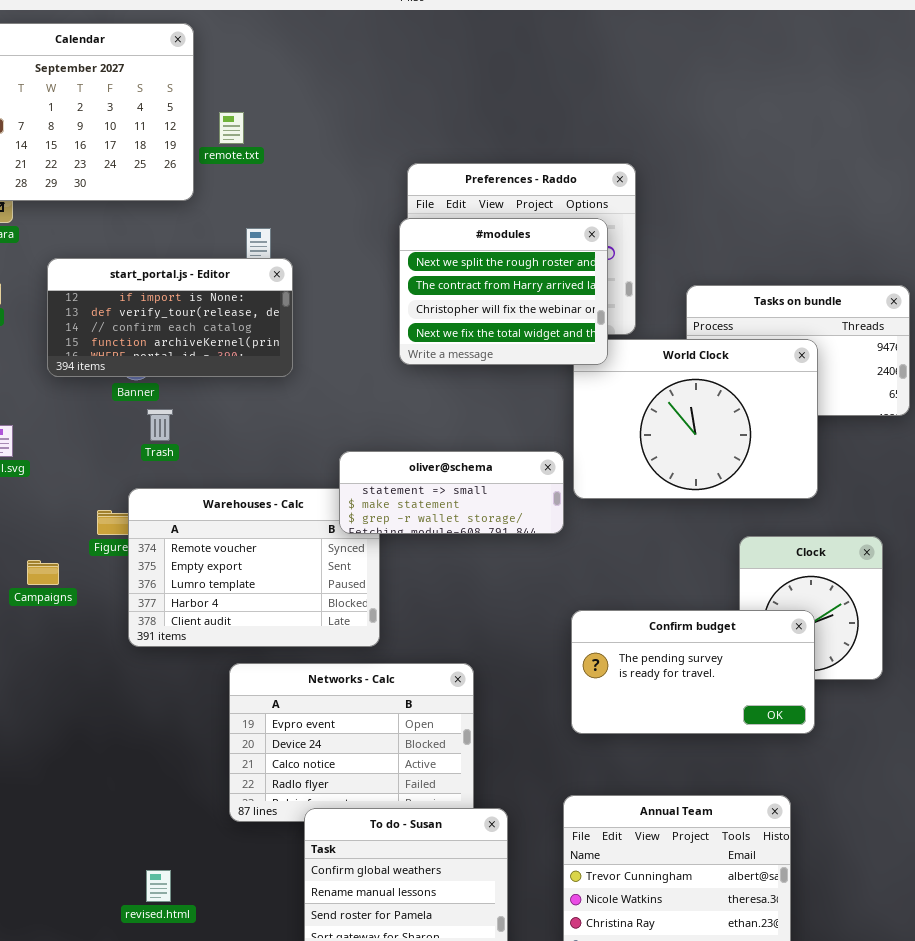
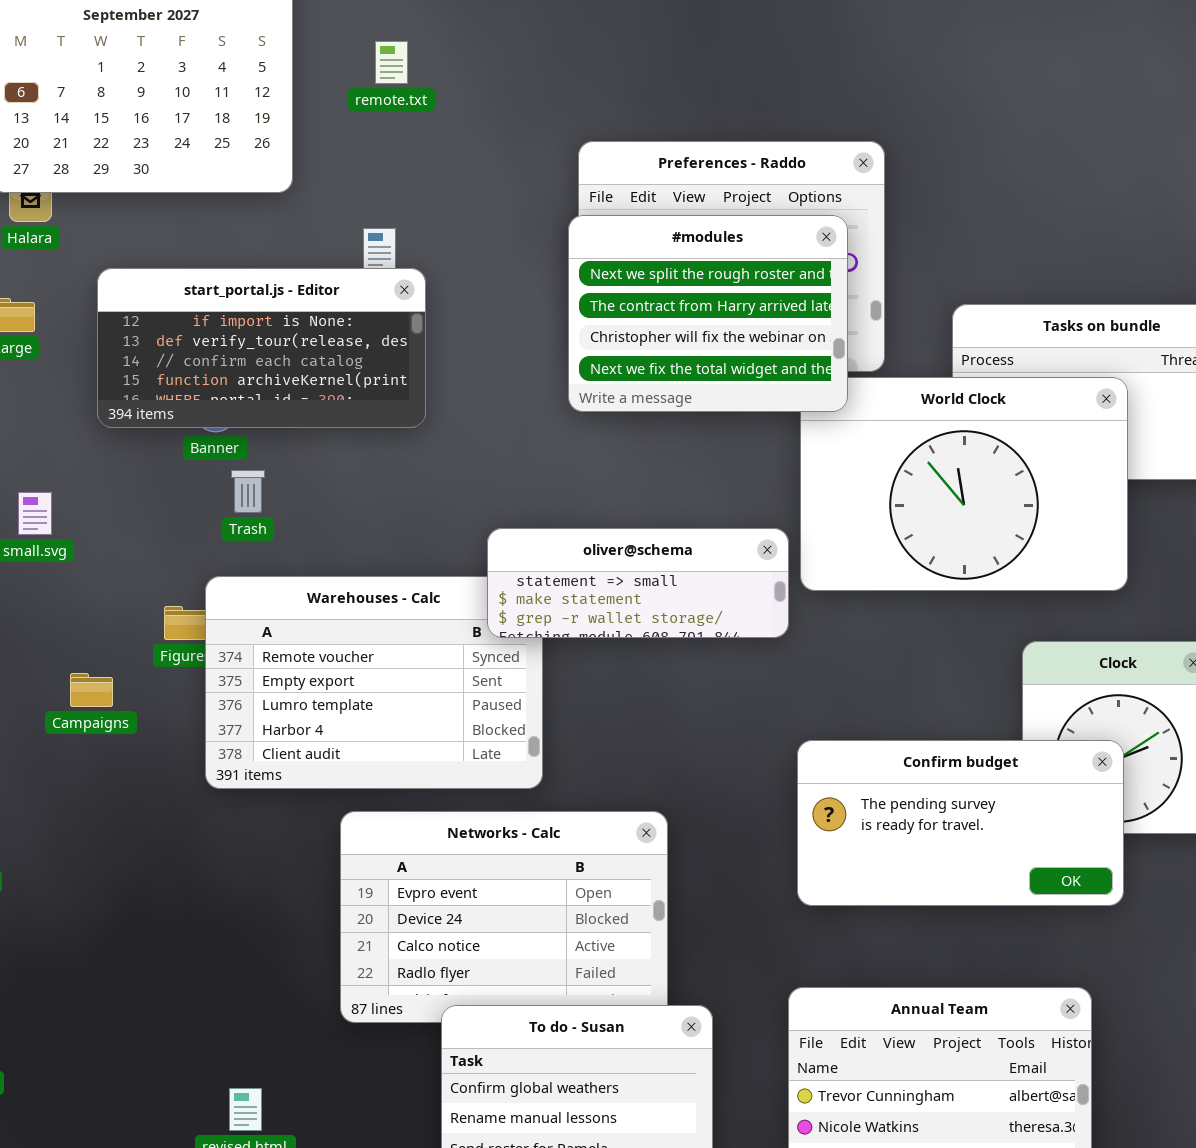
remote.txt: [219,112,244,144] -> [375,41,408,84], moved

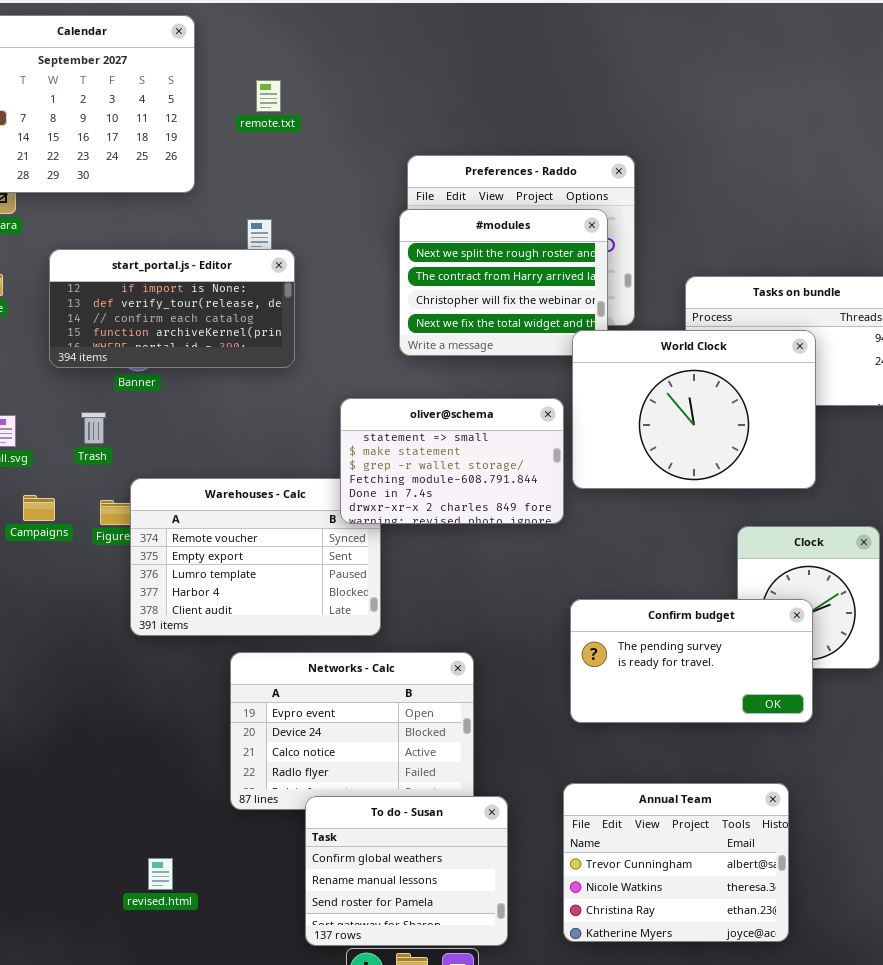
World Clock: [800,377,1128,591] -> [572,330,816,489], raised
Trash: [231,470,265,513] -> [81,412,106,444], moved
oliver@schema: [487,528,789,638] -> [340,398,564,524], resized
Campaigns: [70,673,113,707] -> [23,495,55,521], moved

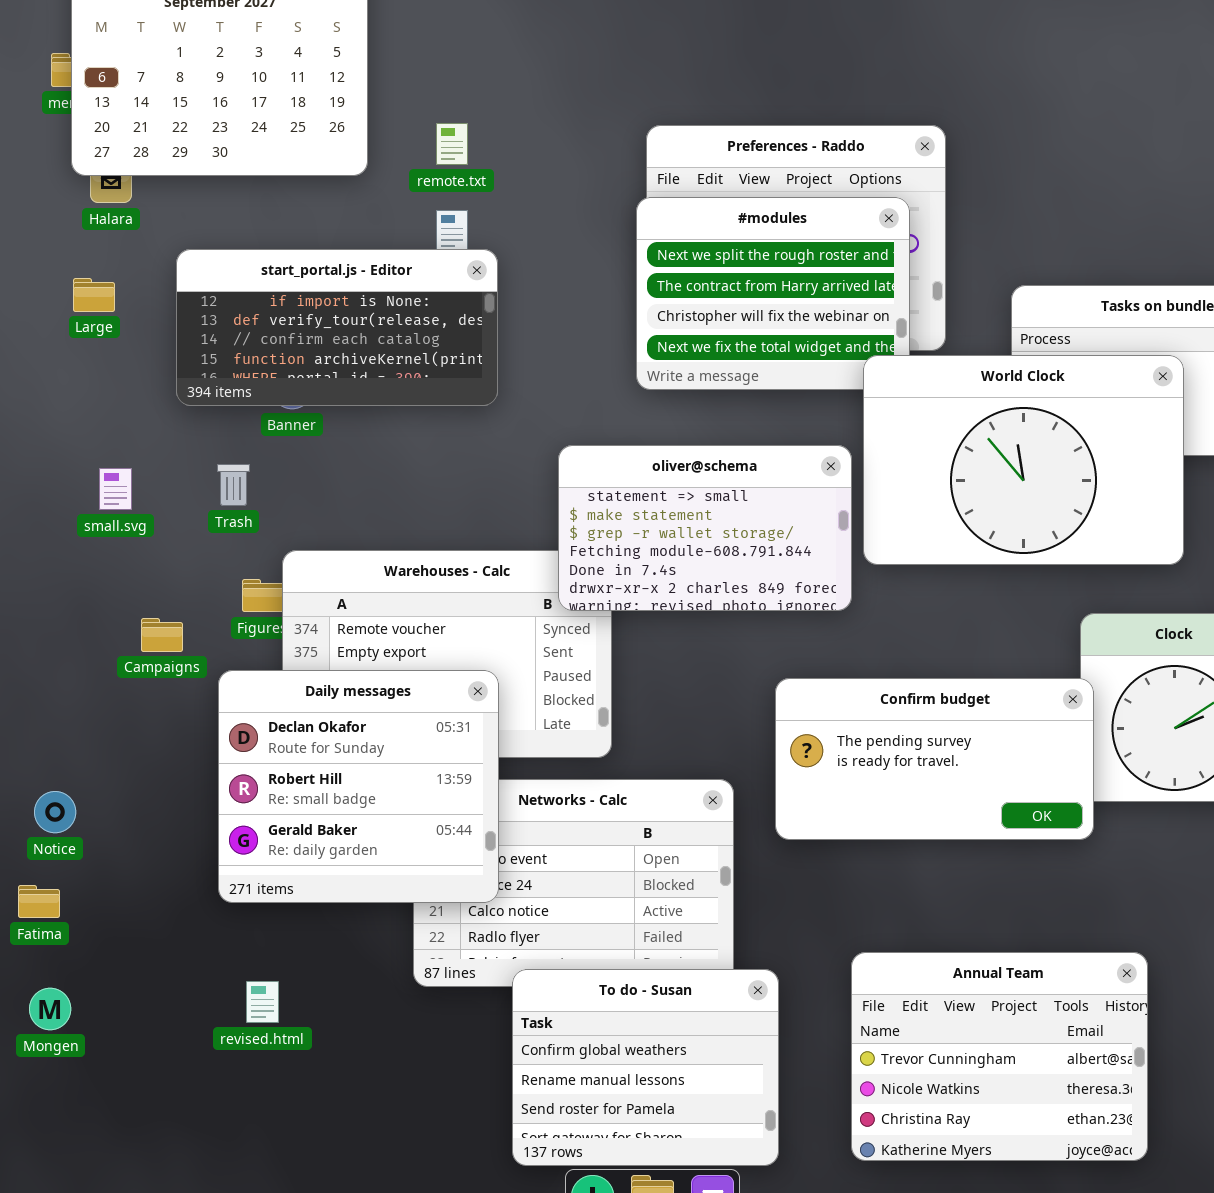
remote.txt: [256,80,281,112] -> [436,123,468,165], moved
Campaigns: [23,495,55,521] -> [141,618,183,652], moved
Daily messages: none -> [218,670,499,903], opened
Confirm budget: [570,599,813,723] -> [775,678,1094,840], moved
revised.html: [148,858,173,890] -> [246,981,279,1023], moved

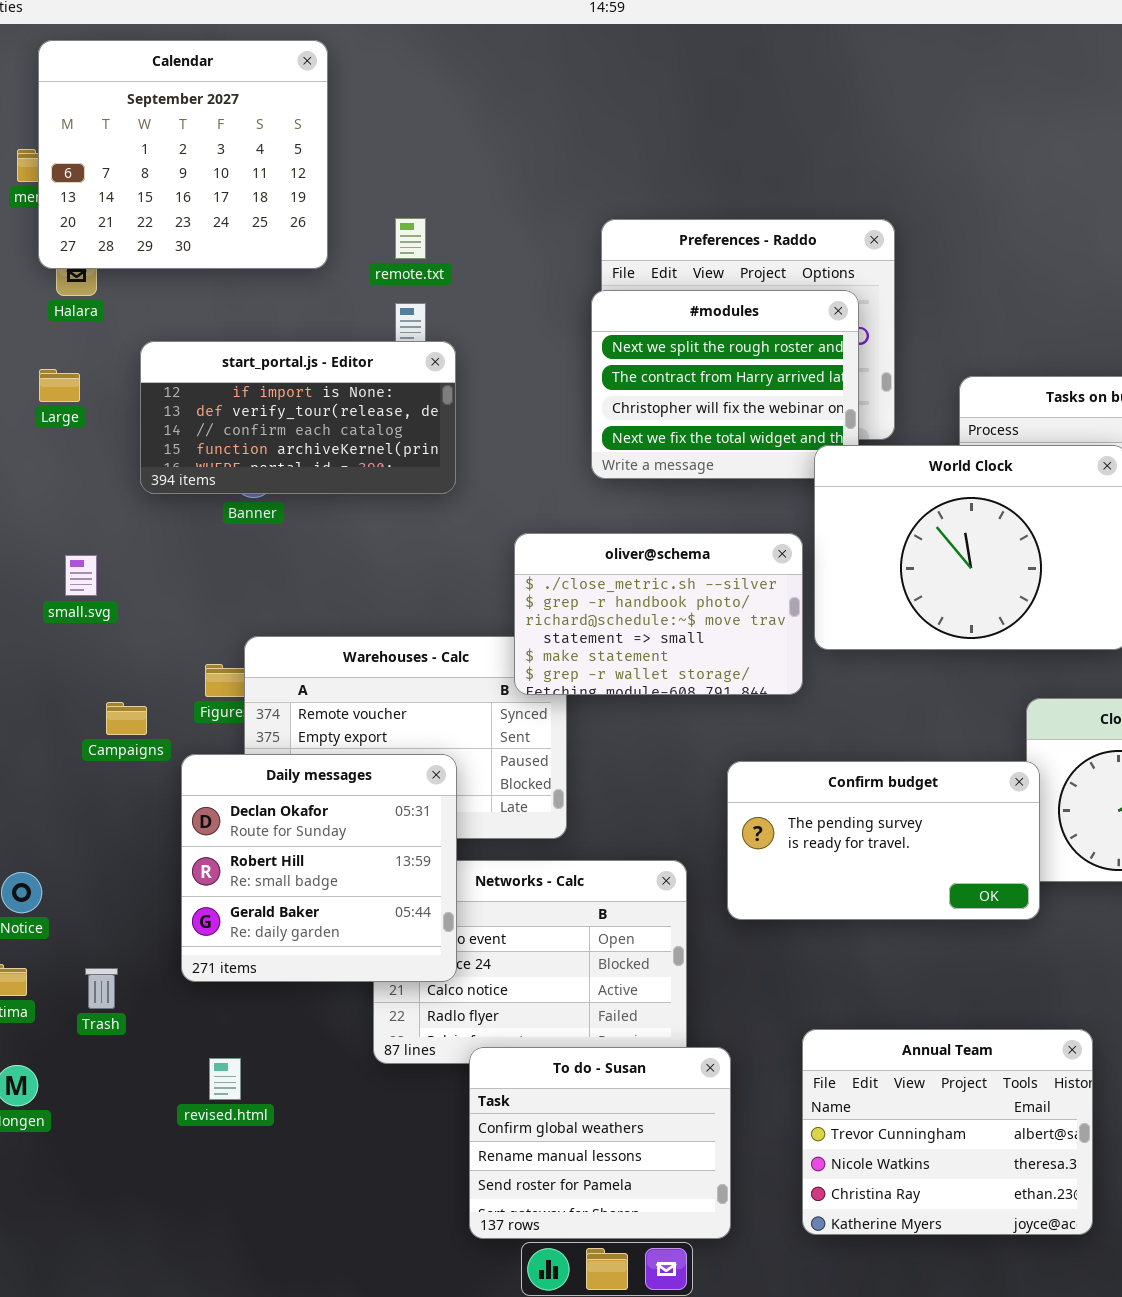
oliver@schema: [558,445,852,611] -> [514,533,803,695], scrolled up 3 rows
Trash: [217,464,250,506] -> [85,968,118,1009], moved

